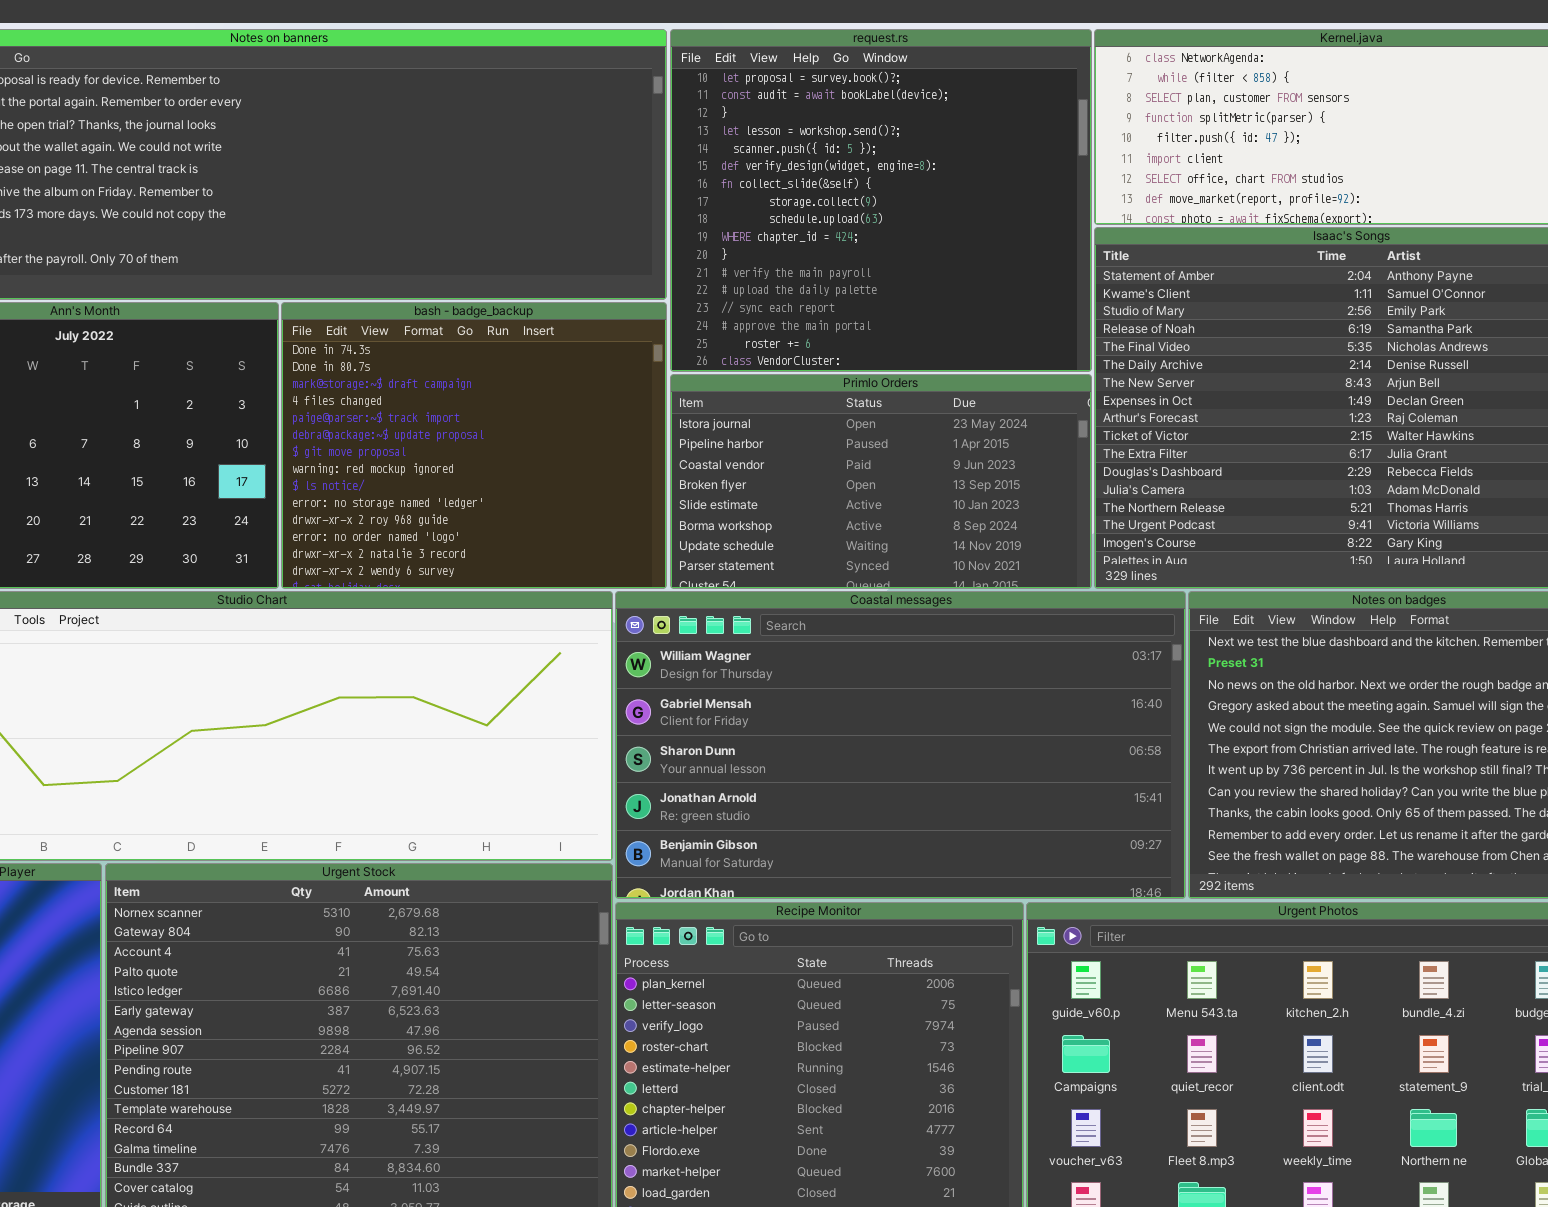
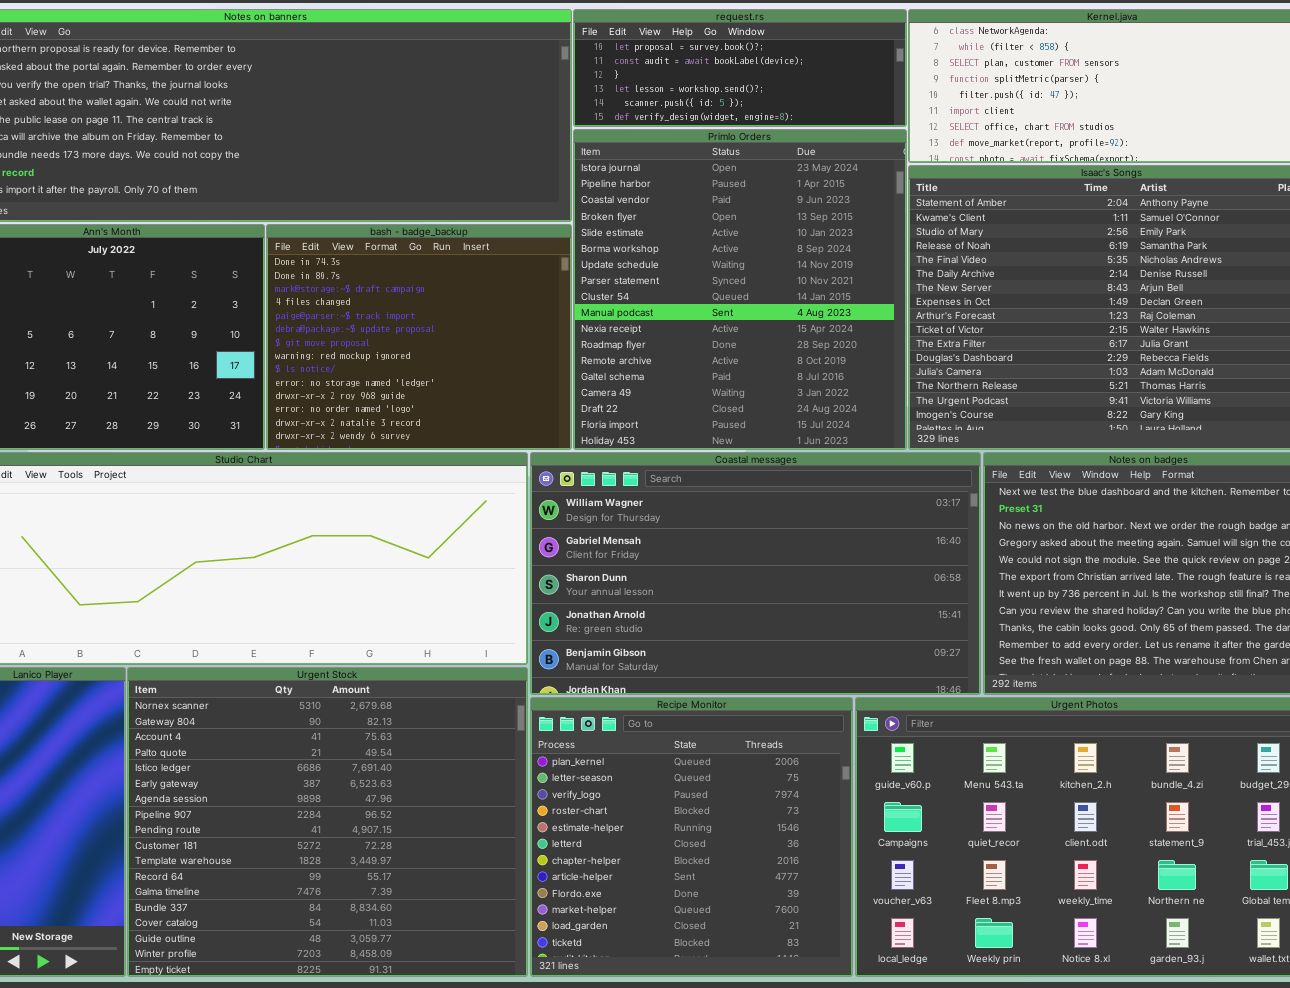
request.rs: [670,29,1092,372] -> [573,9,907,127], resized
Primlo Orders: [670,374,1092,589] -> [573,129,907,450], resized

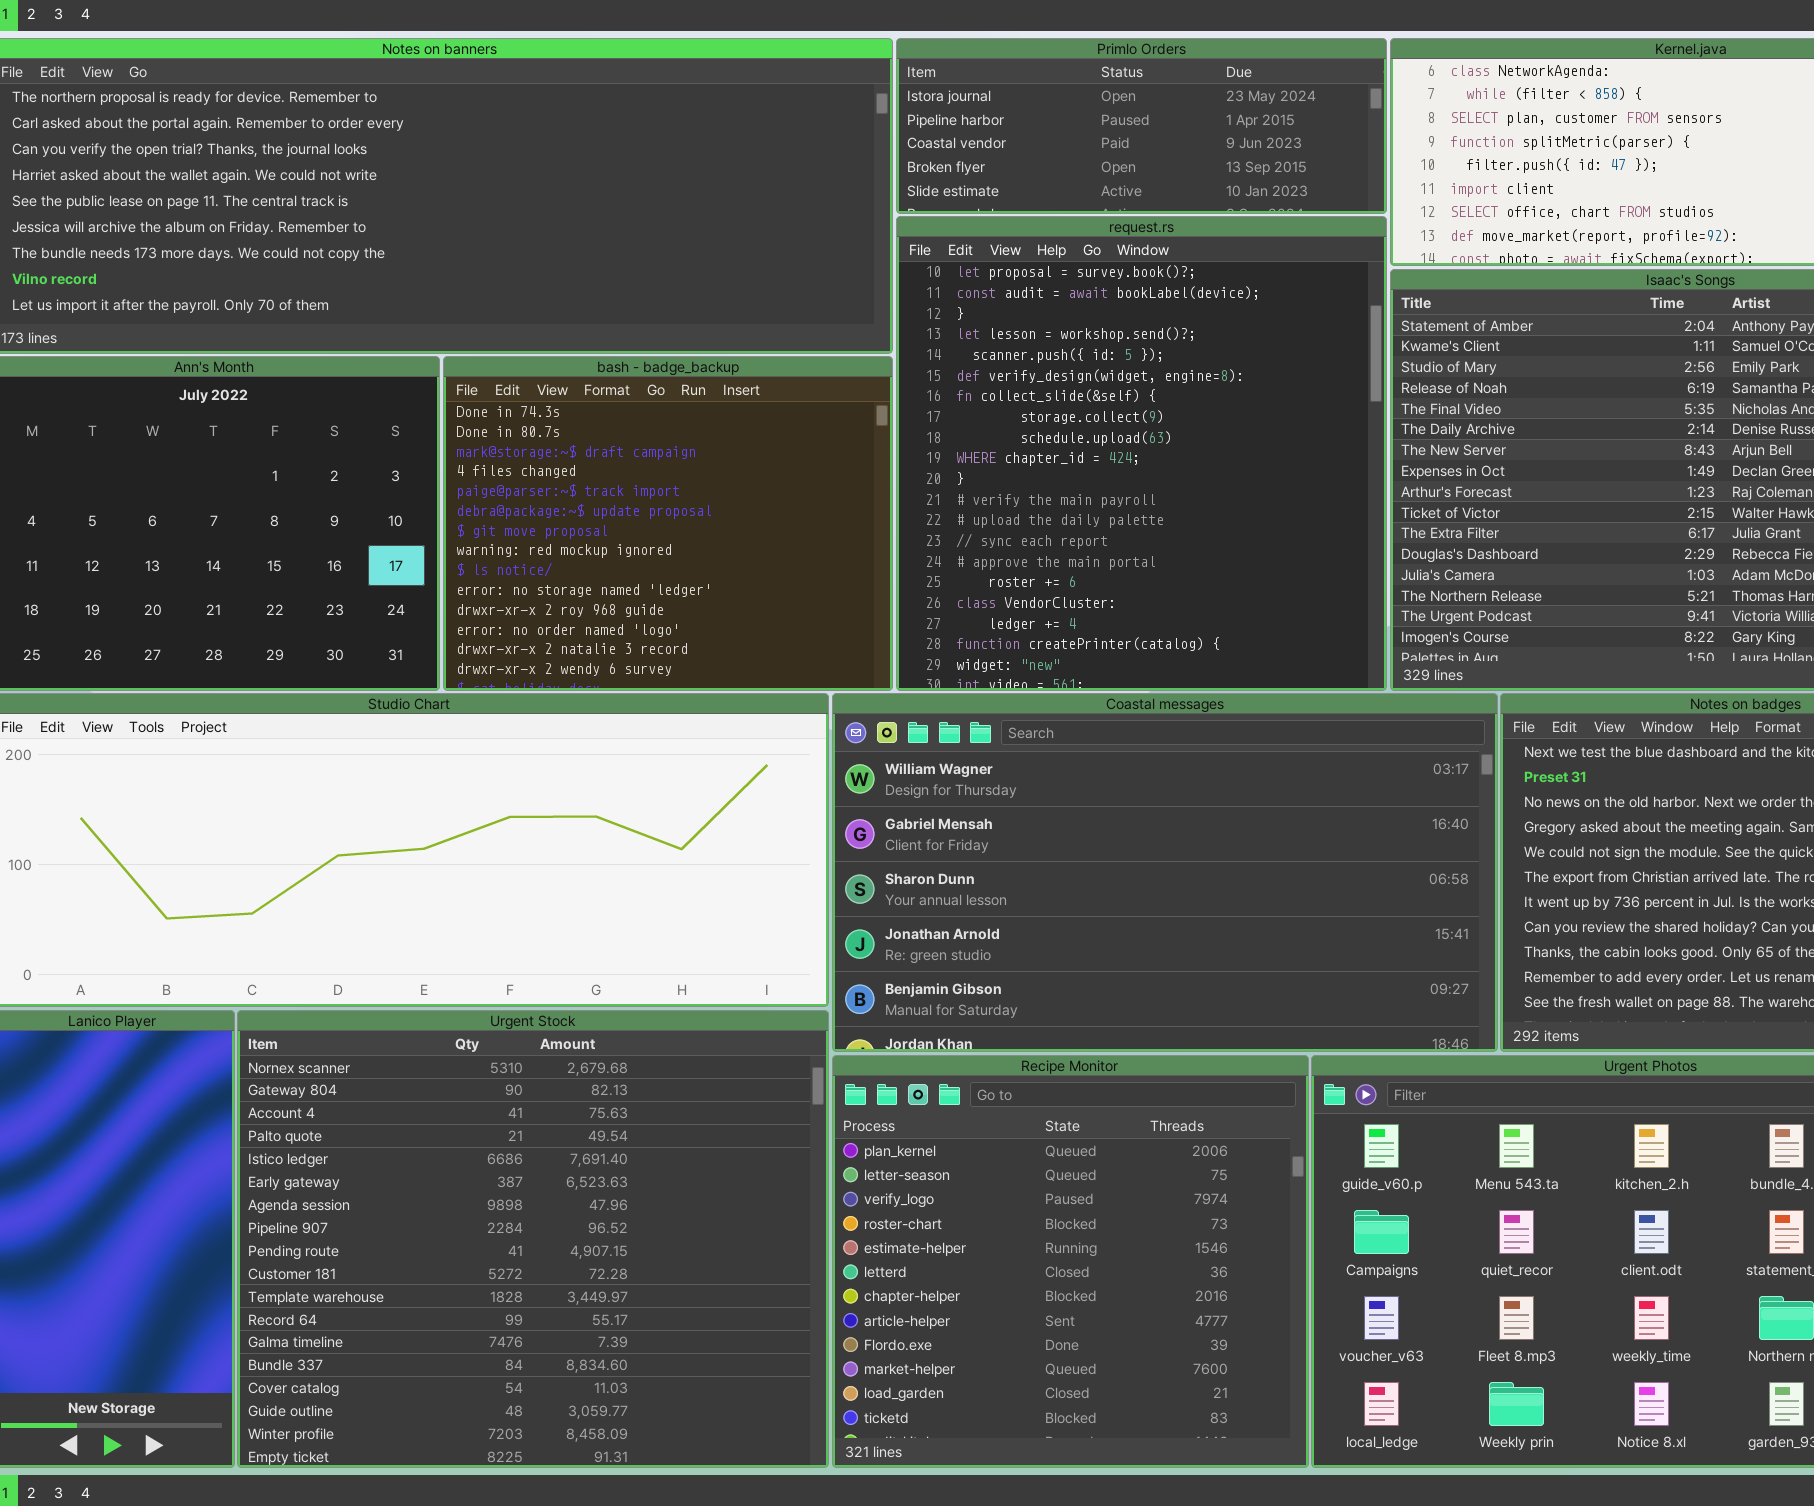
request.rs: [573,9,907,127] -> [896,216,1387,691], moved, resized
Primlo Orders: [573,129,907,450] -> [896,38,1387,214], moved, resized

